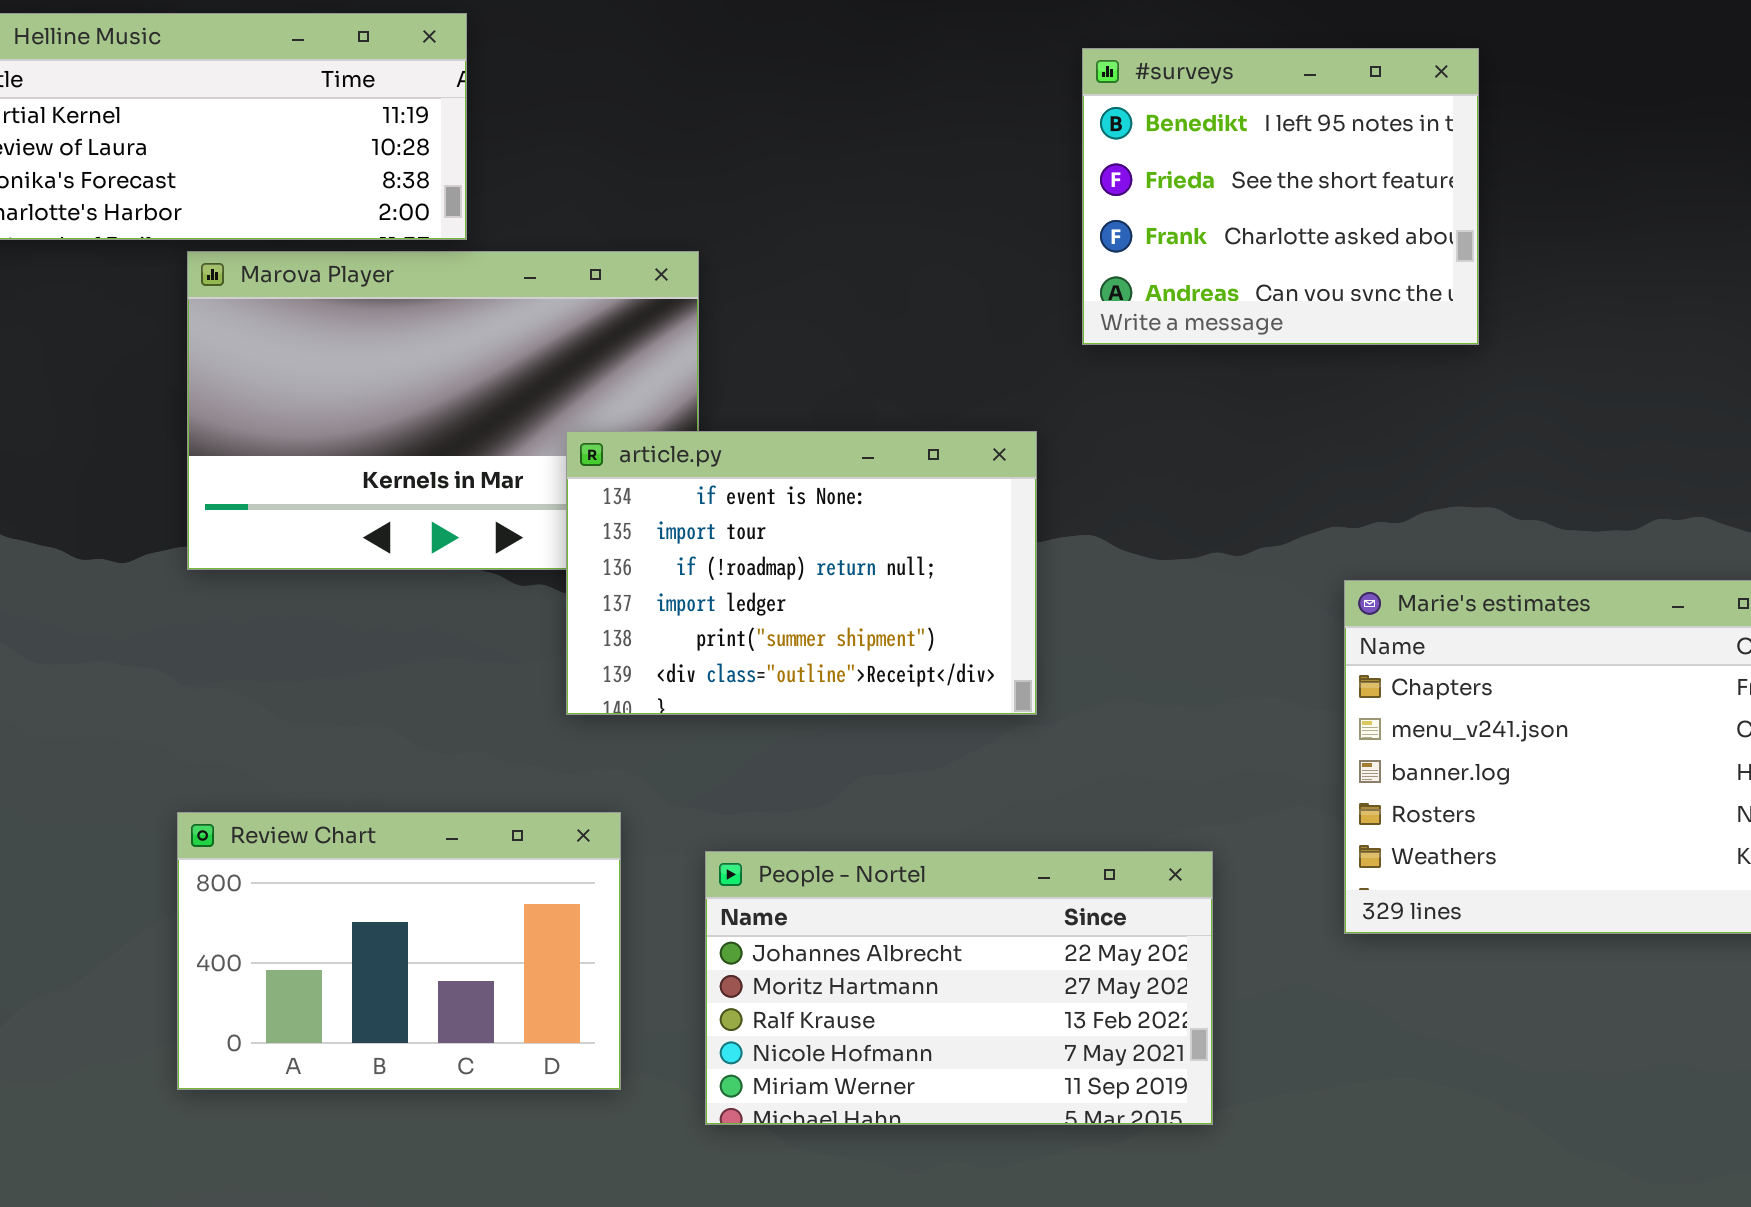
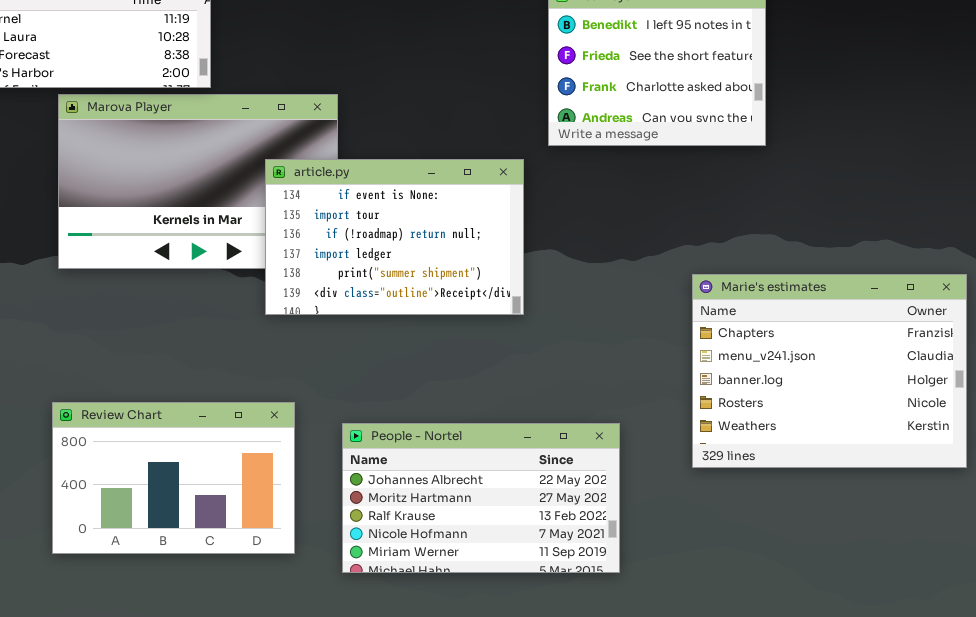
article.py: [566,431,1037,715] -> [265,159,524,315], moved

